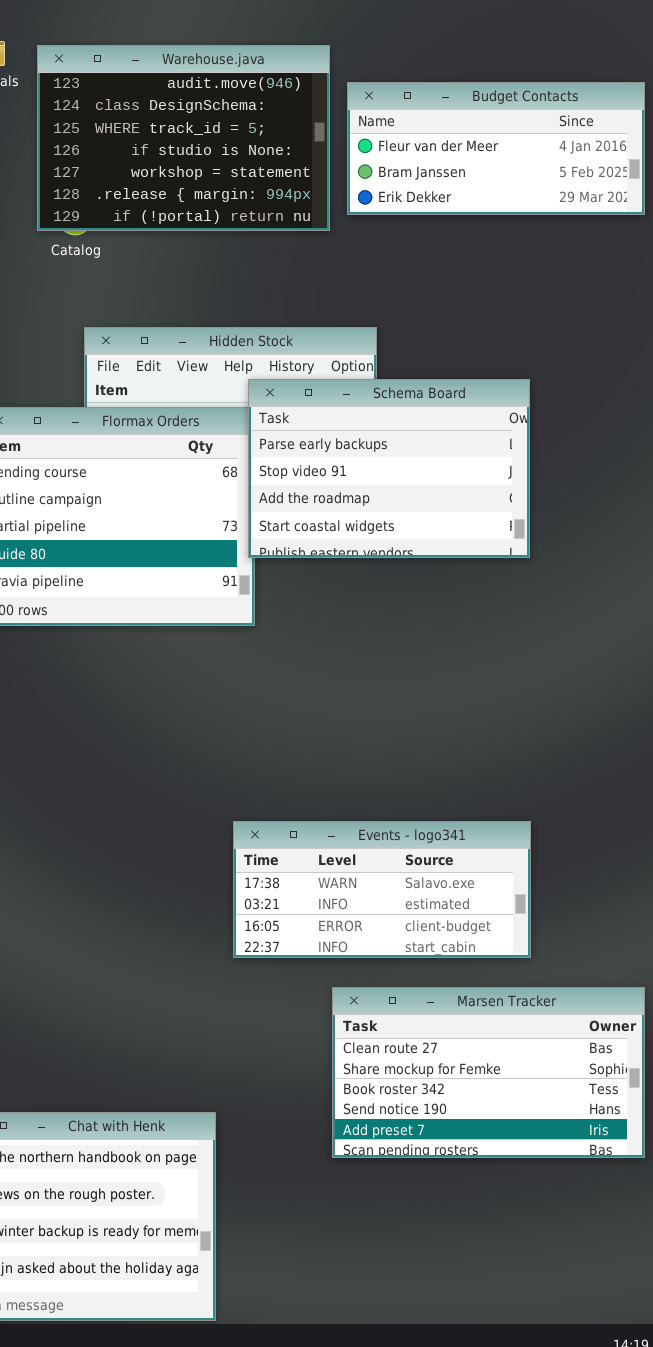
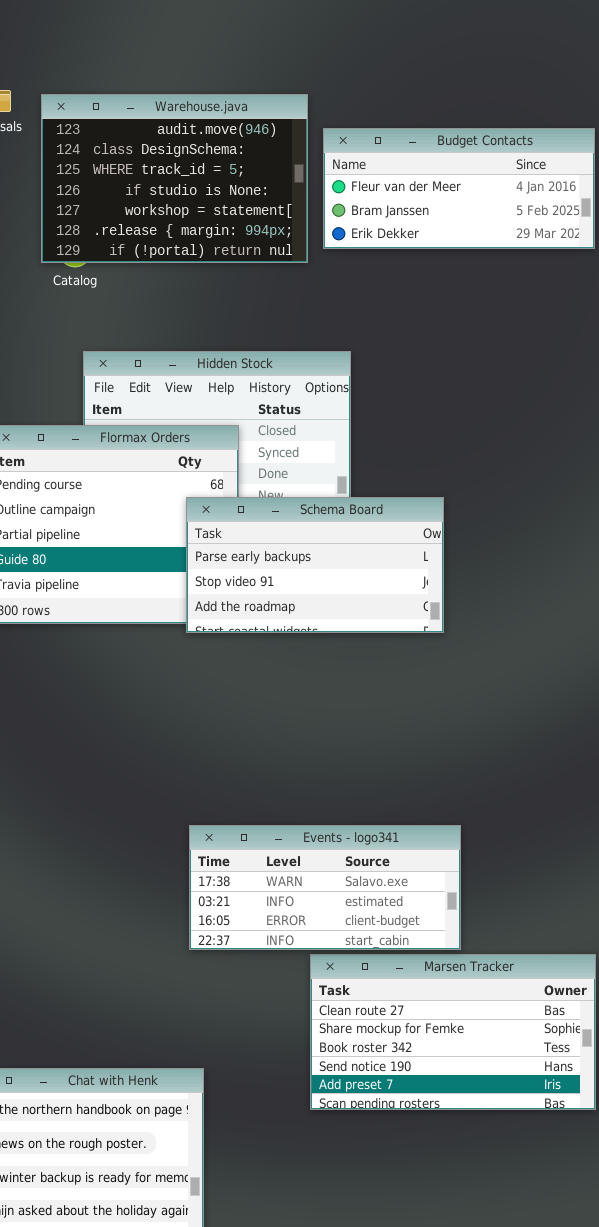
Schema Board: [248,379,530,558] -> [186,497,444,633], moved, resized
Events - logo341: [233,821,531,958] -> [189,825,461,950], moved

